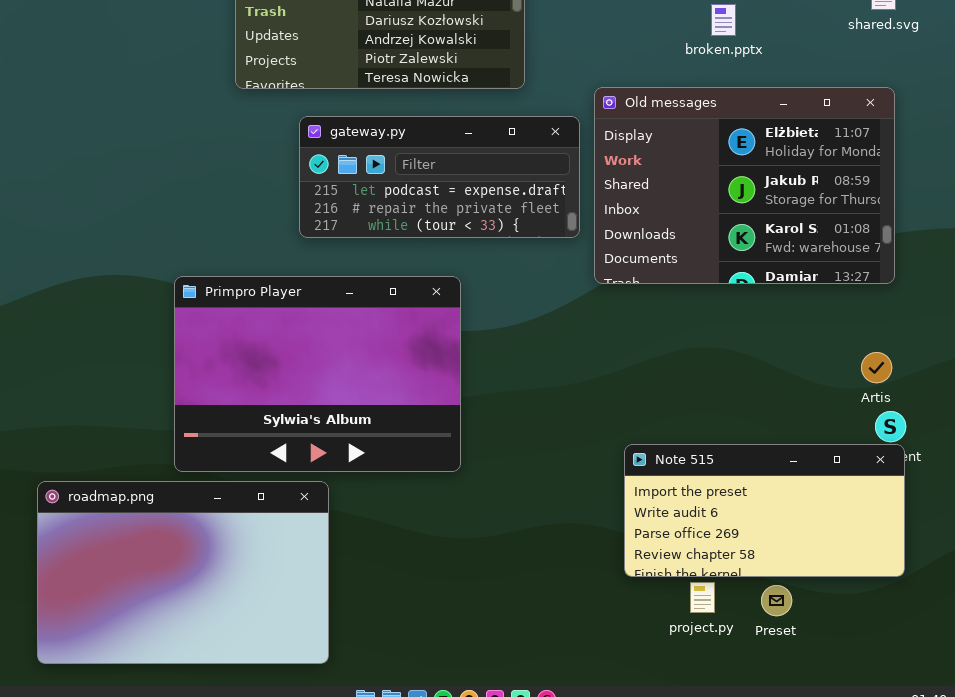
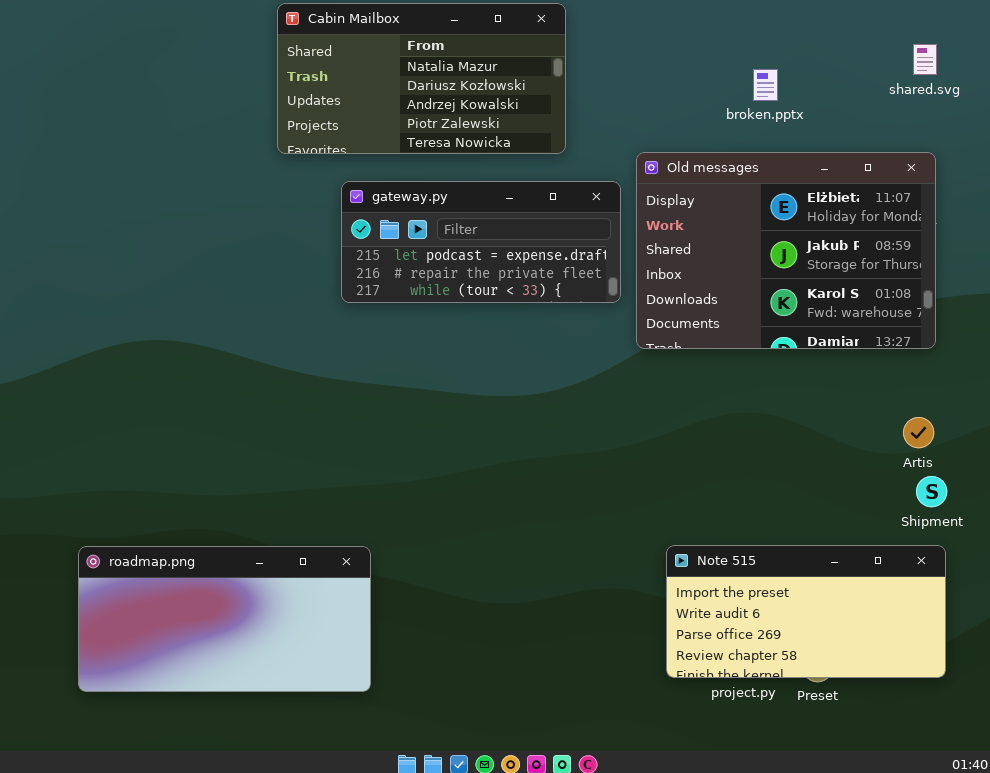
Primpro Player: [174,276,461,472] -> none, closed
Note 515: [624,444,905,577] -> [666,545,946,678], moved
roadmap.png: [37,481,329,664] -> [78,546,371,692], resized

